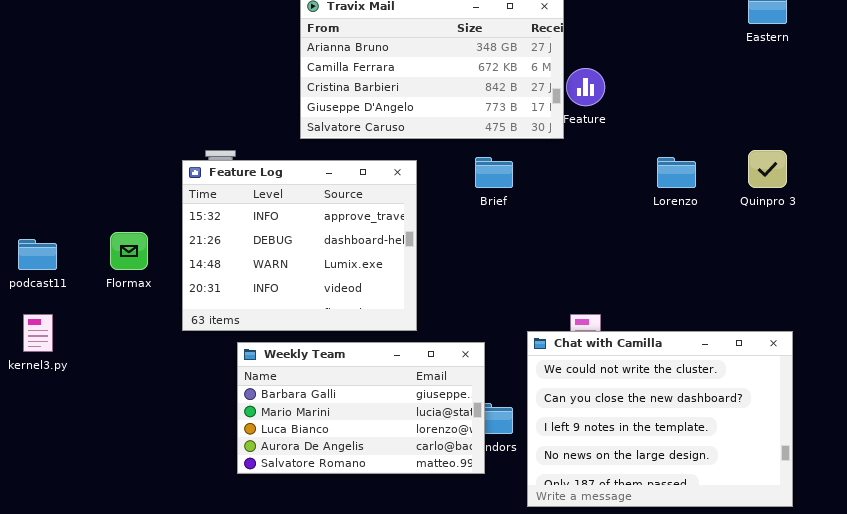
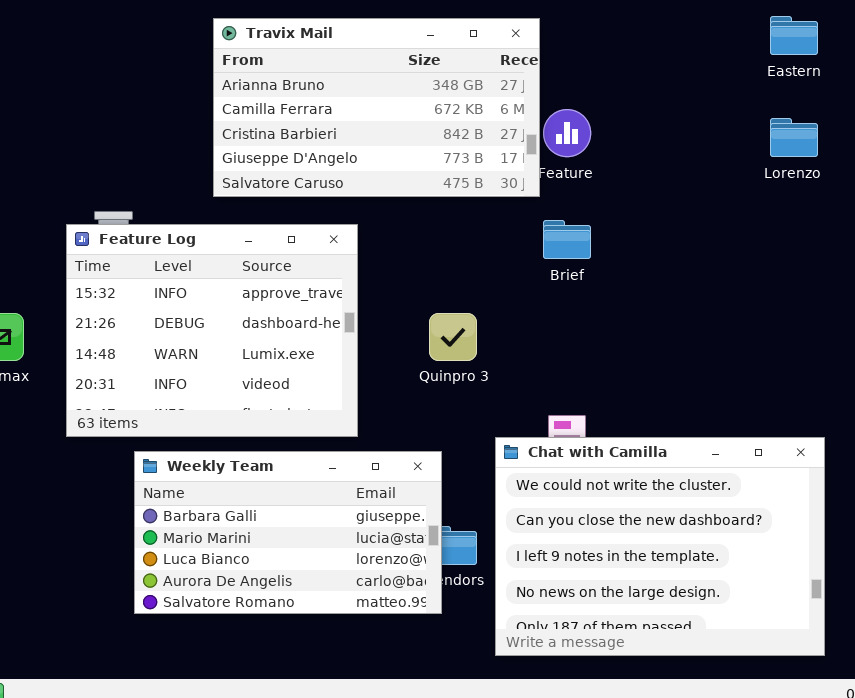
Quinpro 3: [748,150,787,188] -> [429,313,477,361], moved
Brief: [475,157,513,188] -> [543,220,591,259], moved
Lorenzo: [657,157,696,188] -> [770,118,818,157], moved

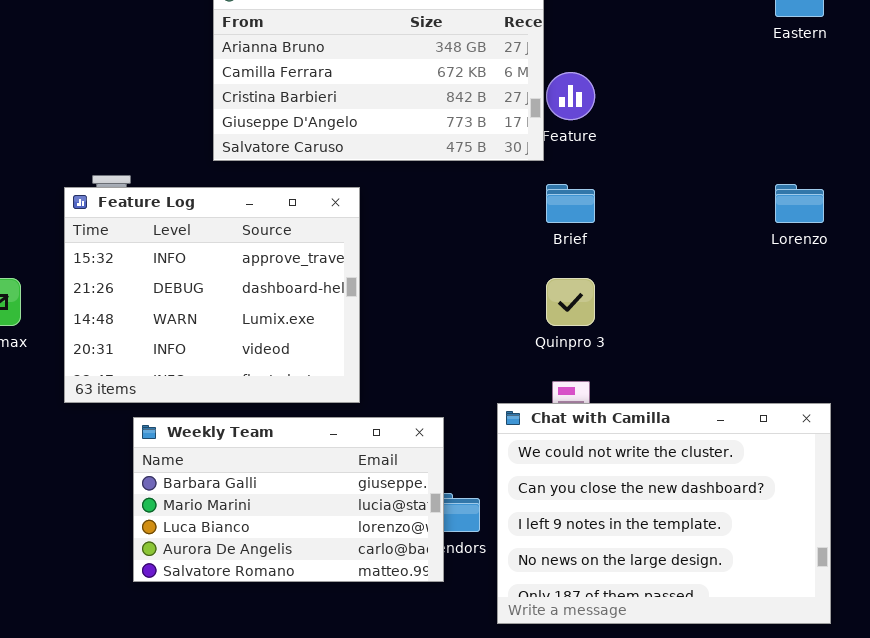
Lorenzo: [770,118,818,157] -> [775,184,824,223], moved
Quinpro 3: [429,313,477,361] -> [546,278,595,326], moved

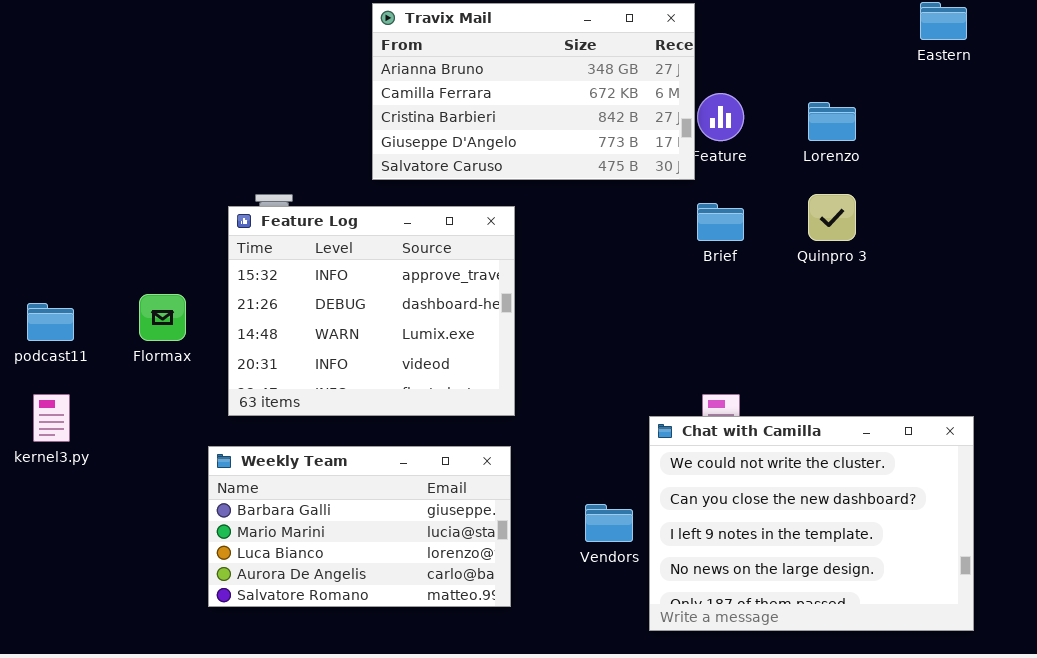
Lorenzo: [775,184,824,223] -> [808,102,856,141], moved
Quinpro 3: [546,278,595,326] -> [808,194,856,241], moved
Weekly Team: [133,417,444,582] -> [208,446,511,607], moved

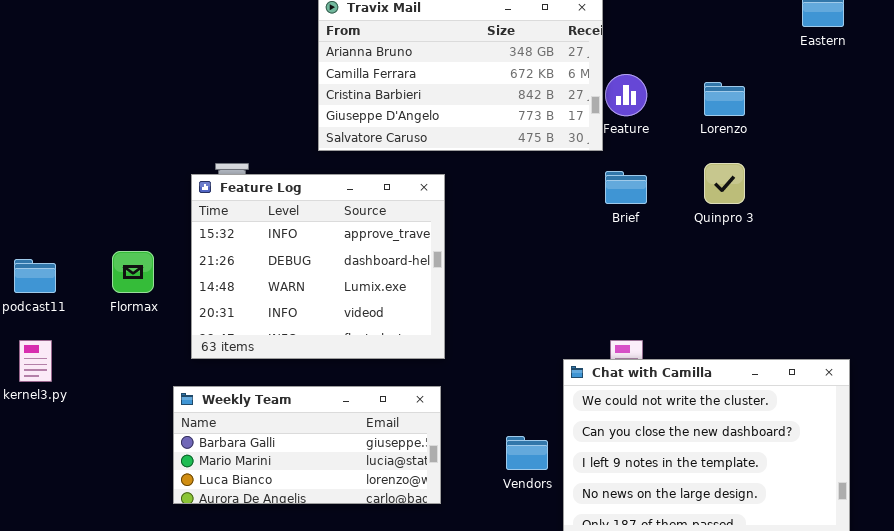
Weekly Team: [208,446,511,607] -> [173,386,441,504], resized

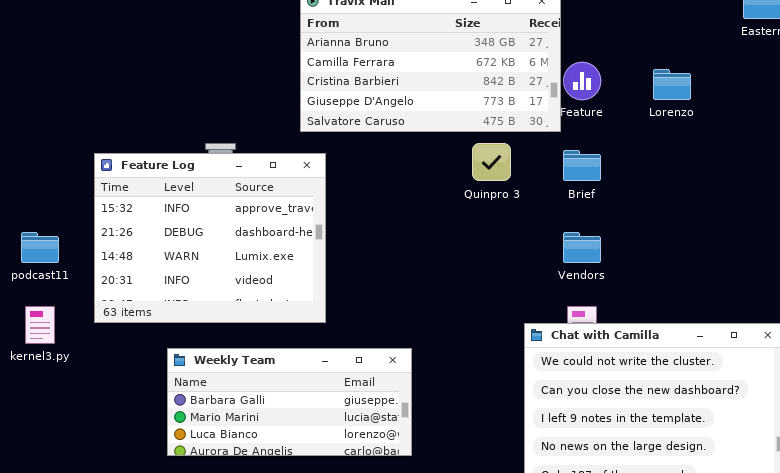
Quinpro 3: [704,163,745,204] -> [472,143,511,181], moved
Feature Log: [191,174,445,359] -> [94,153,326,323], moved
Vendors: [506,436,548,470] -> [563,232,601,263], moved

